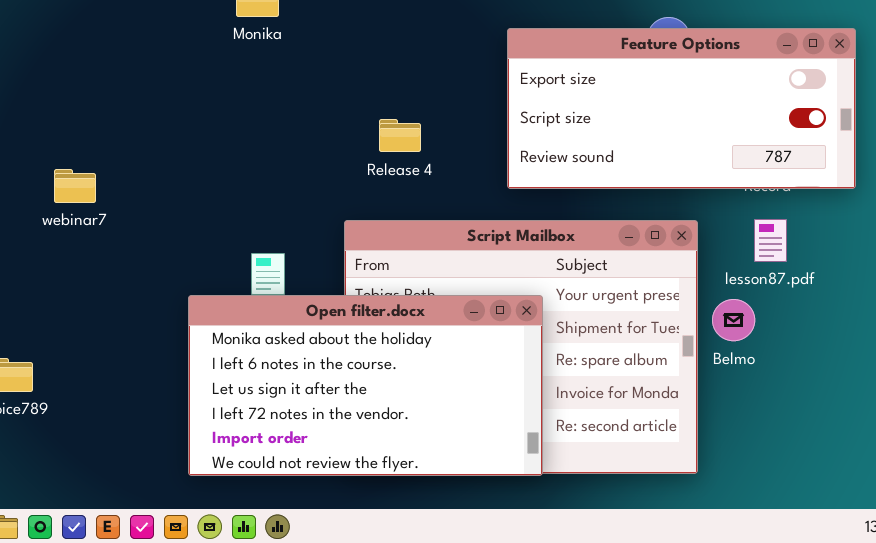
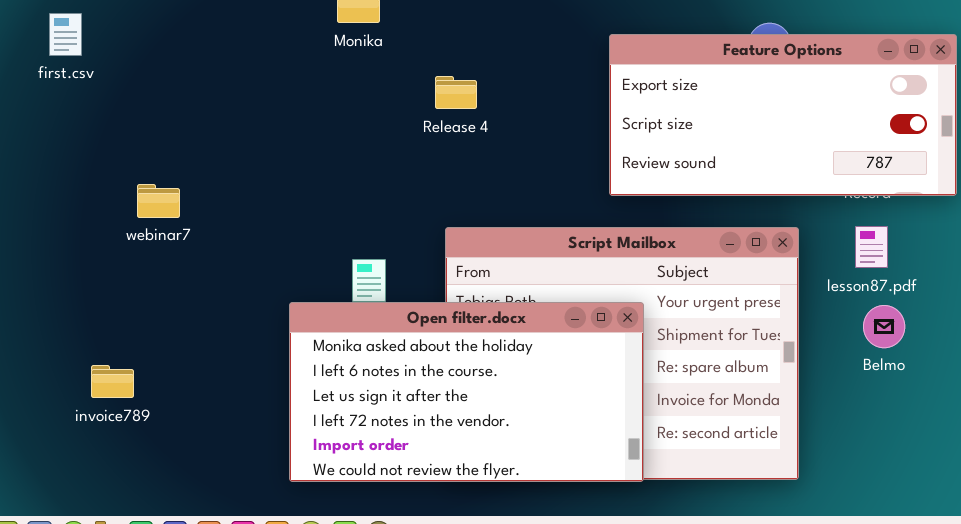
Release 4: [379,119,421,152] -> [435,76,477,109], moved
webinar7: [54,169,96,203] -> [137,184,180,218], moved
Belmo: [712,299,755,341] -> [863,305,905,348], moved

